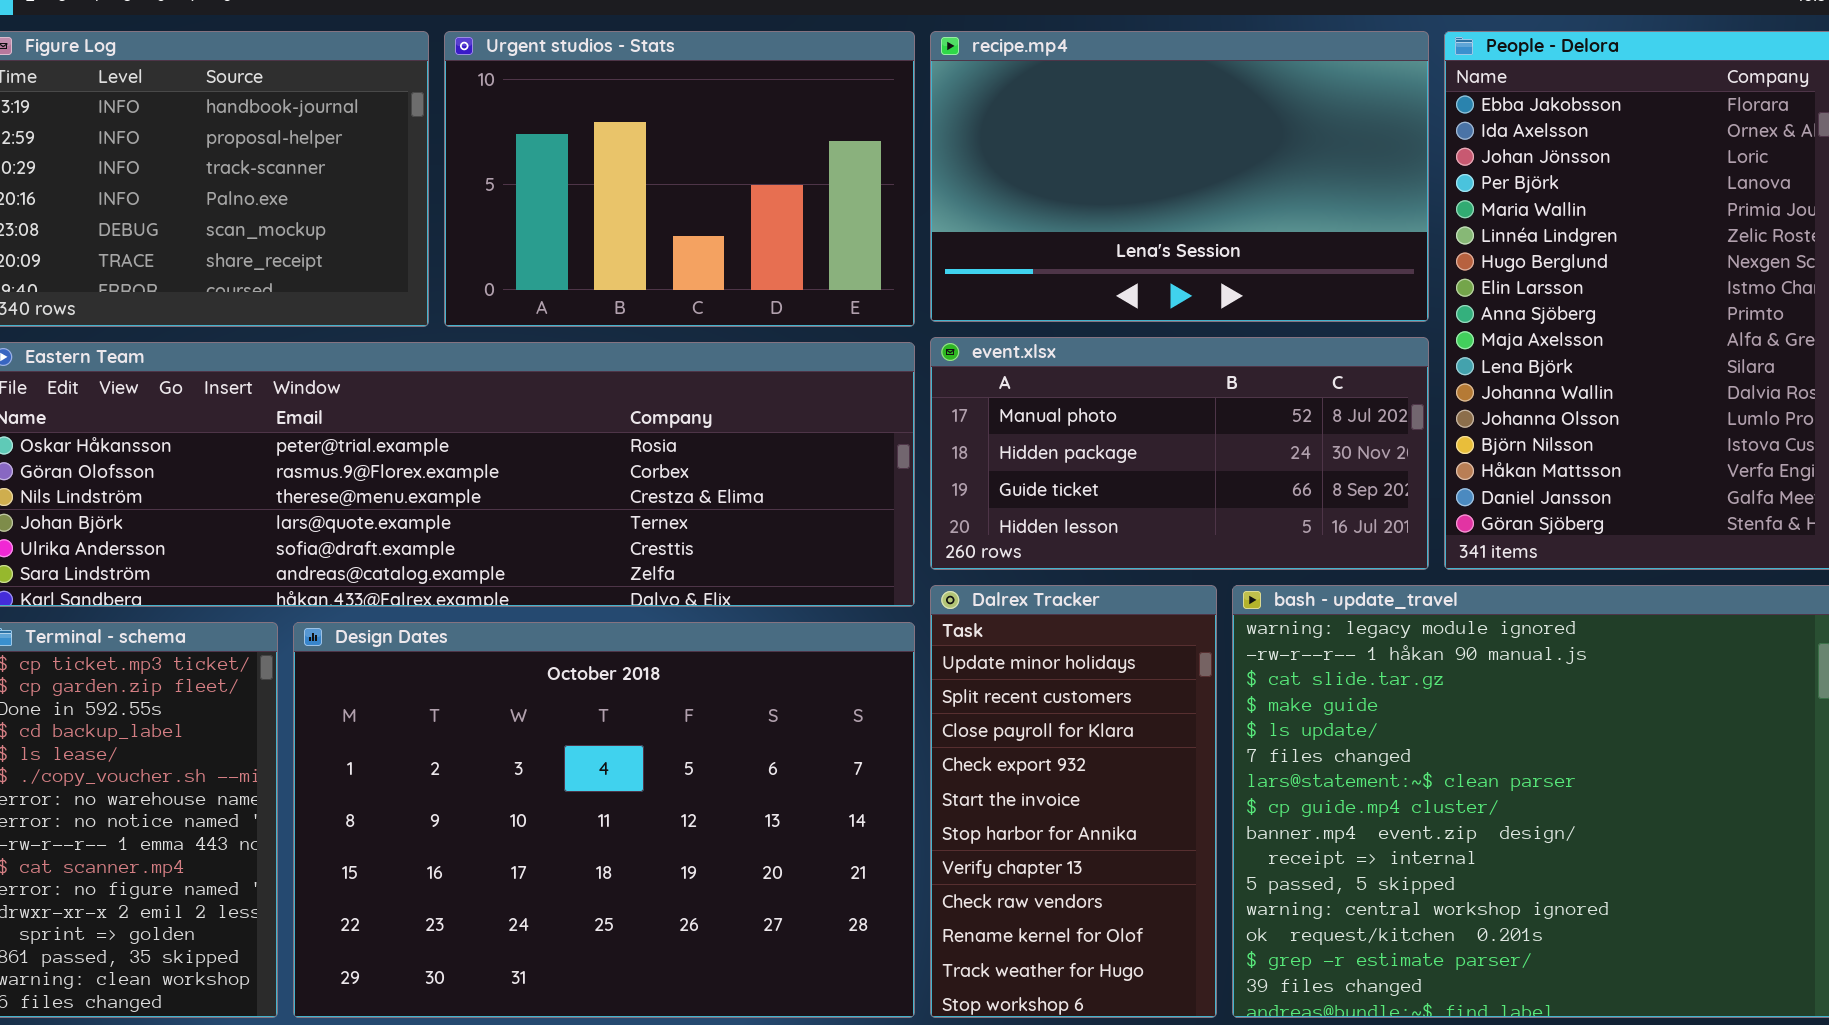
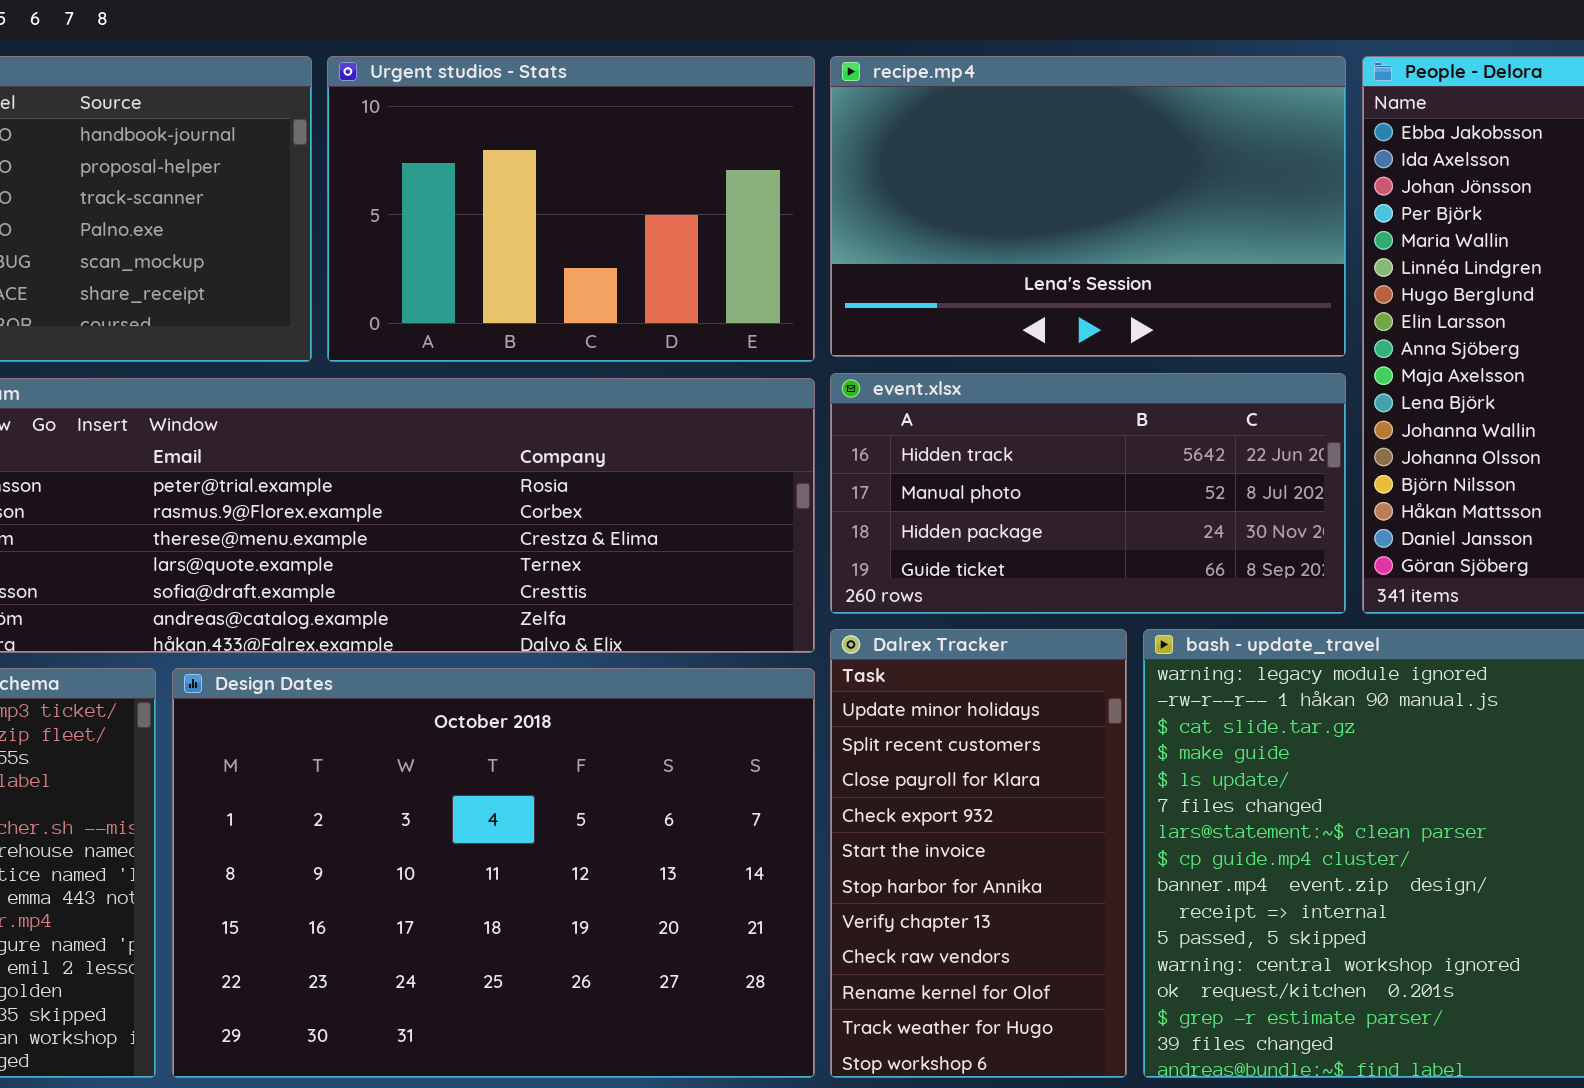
event.xlsx: [930,337,1429,570] -> [830,373,1346,614], scrolled up 1 row

